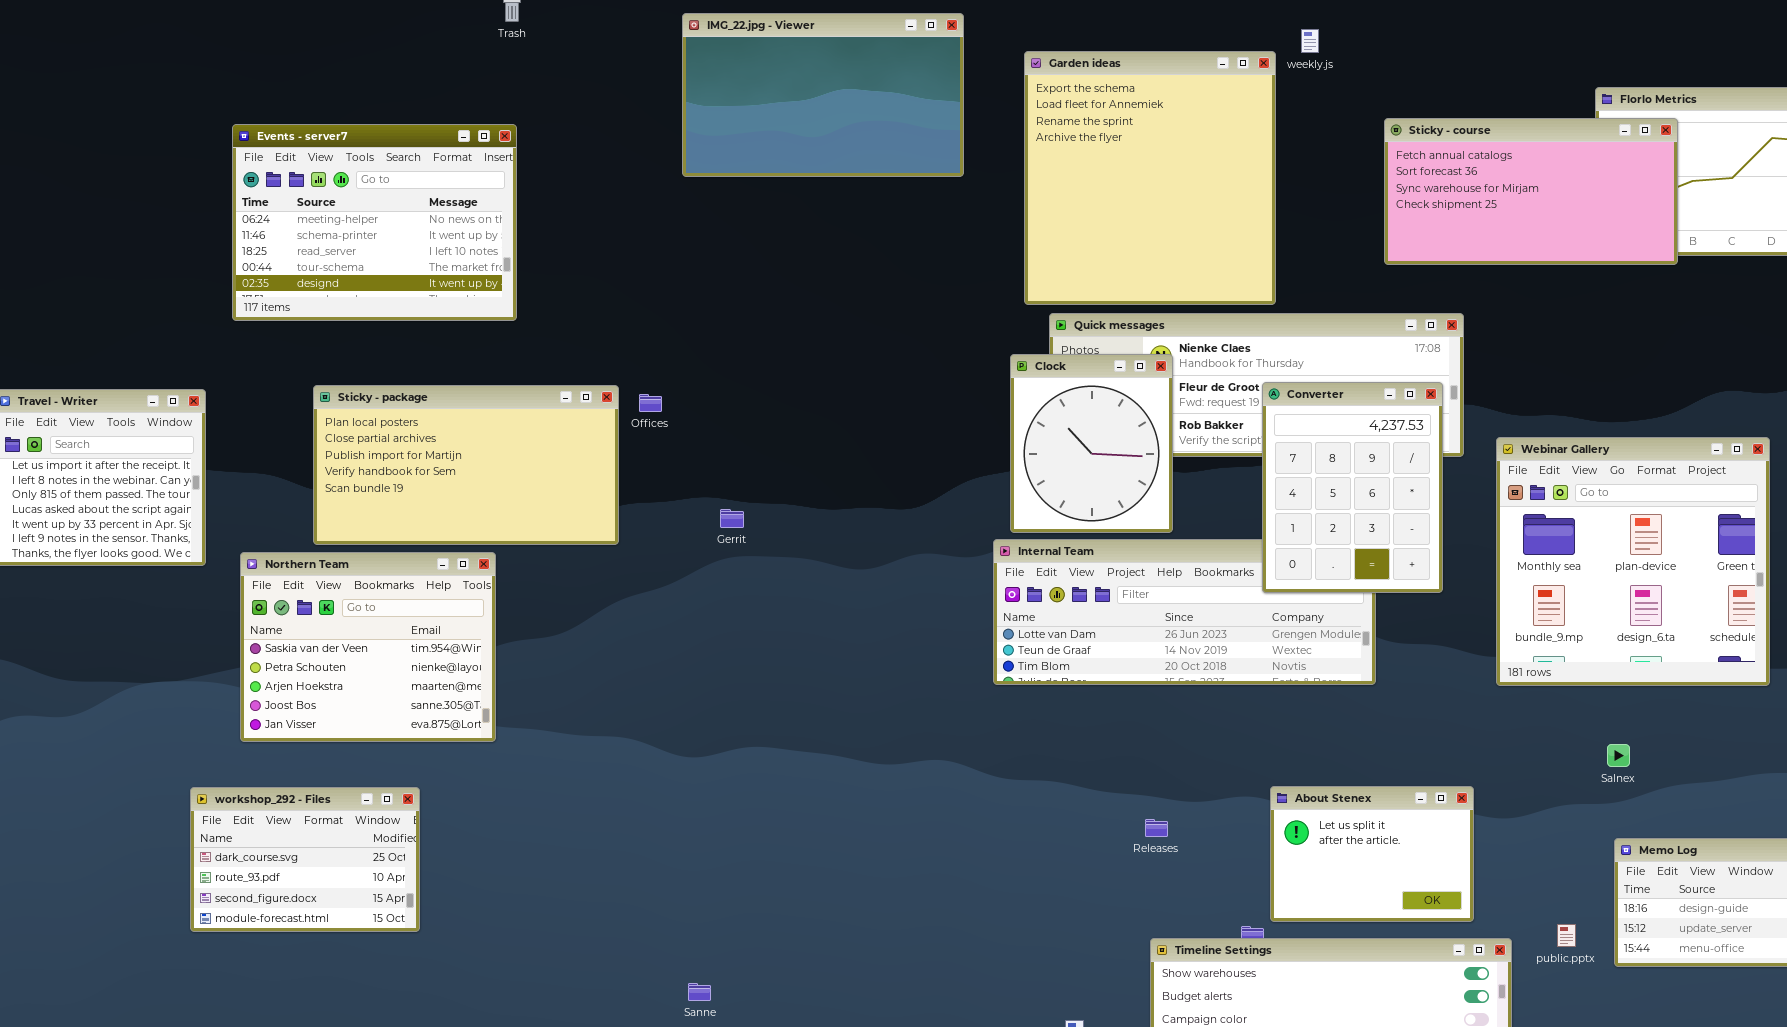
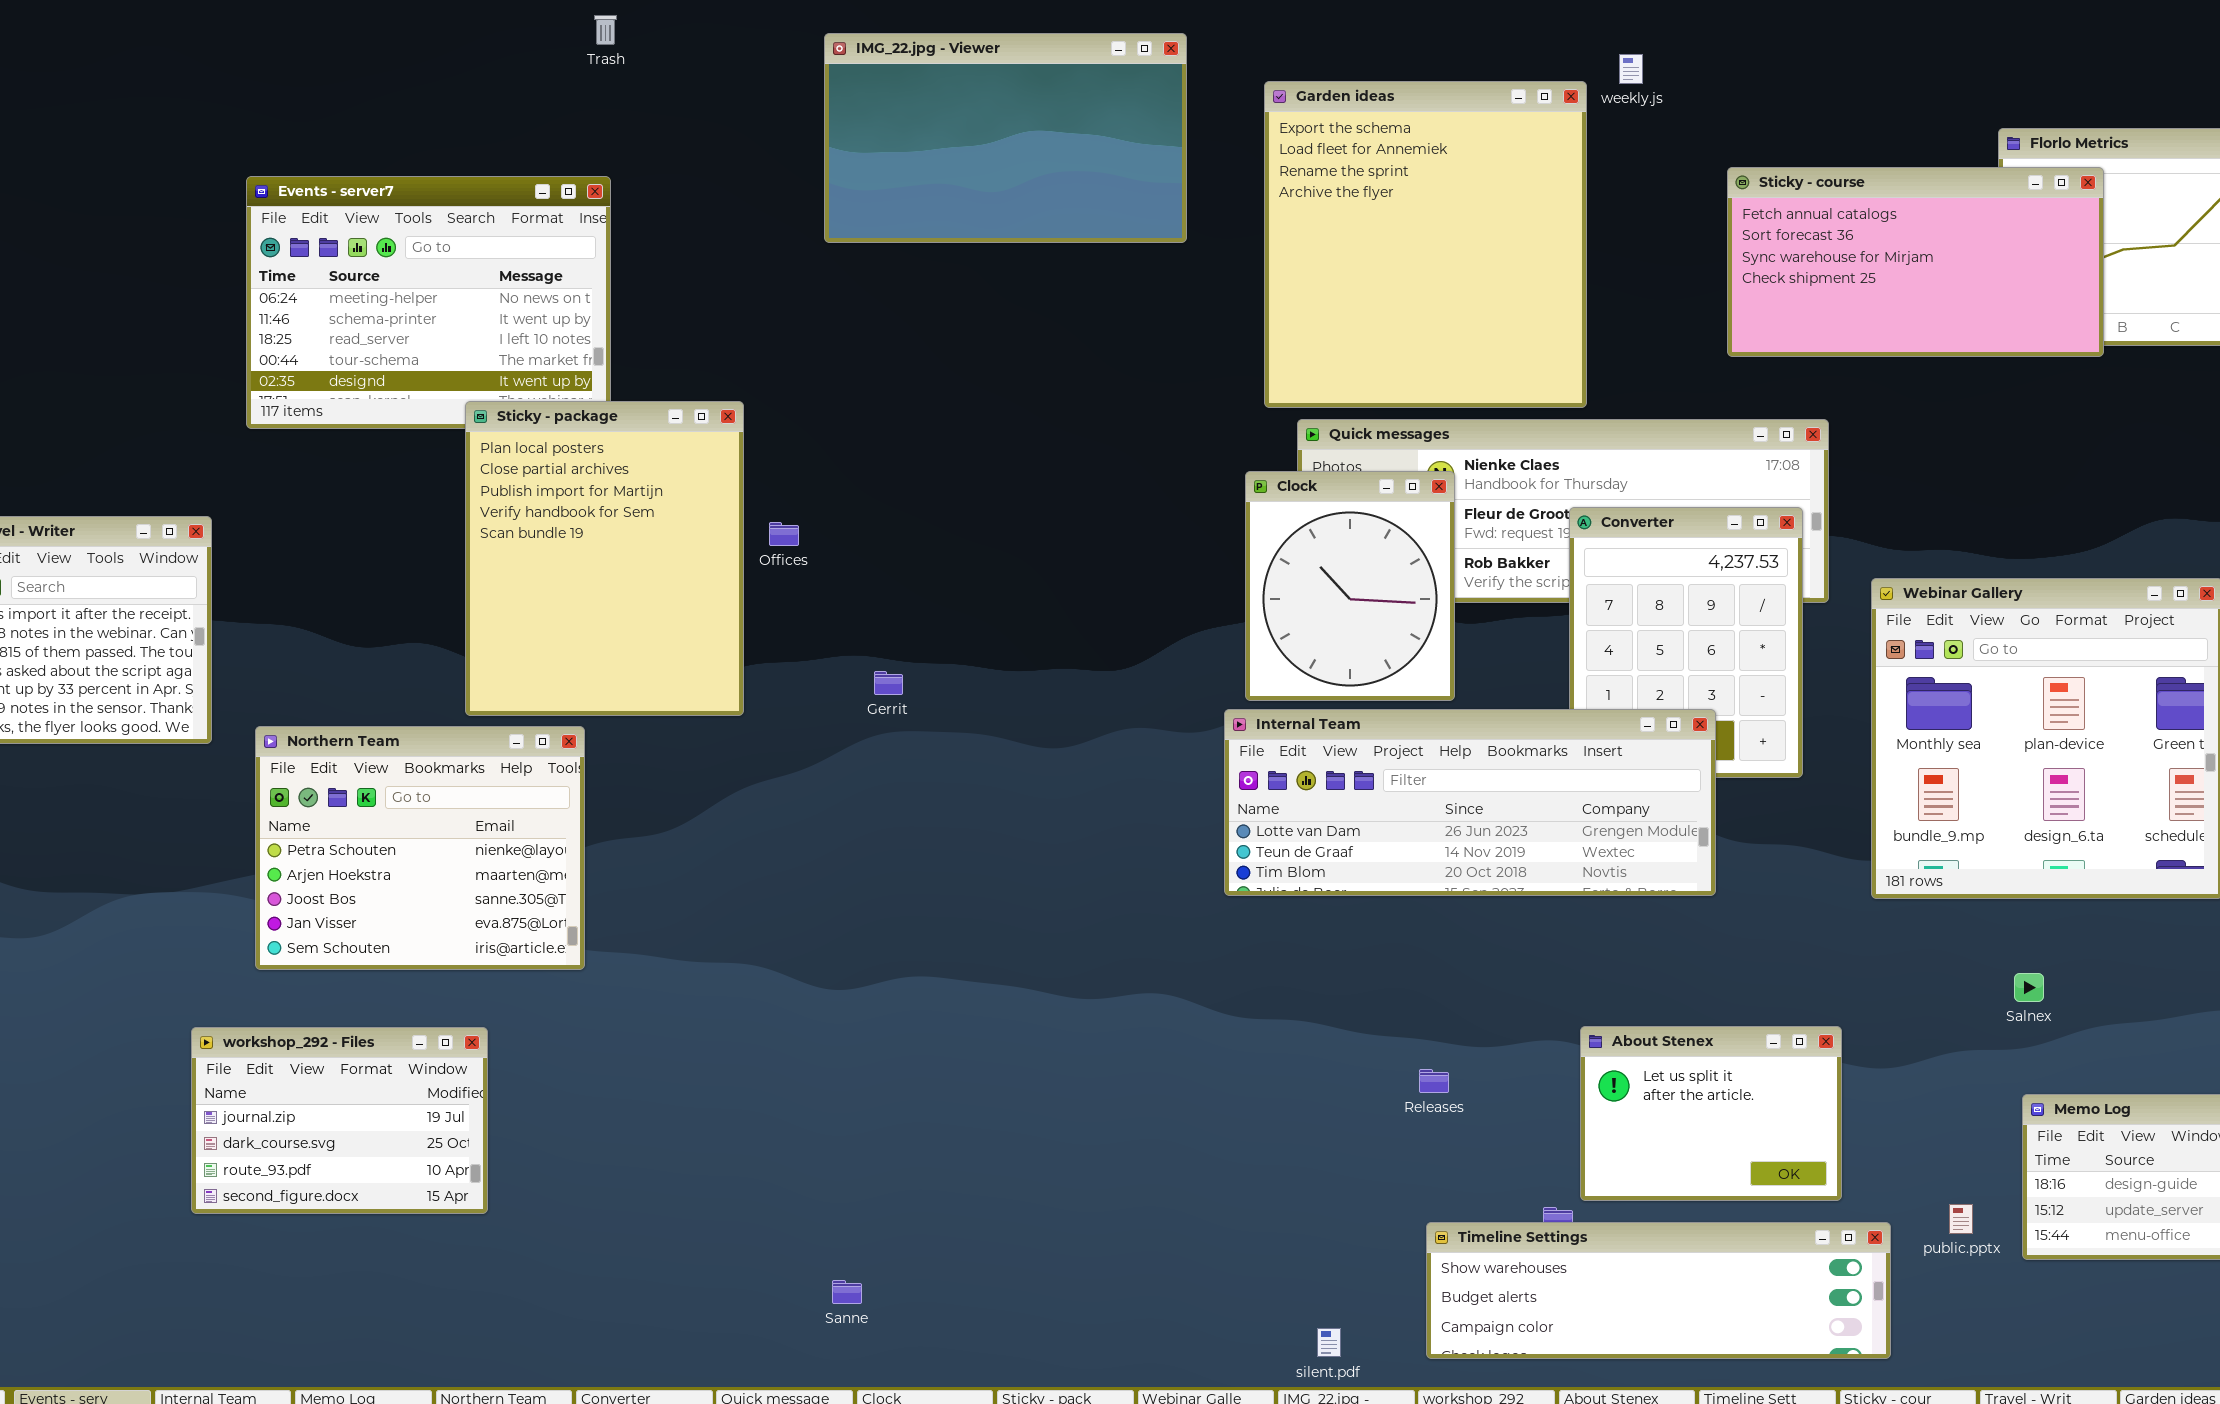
Sticky - package: [313,385,619,545] -> [465,401,744,716], resized
Internal Team: [993,539,1376,685] -> [1224,709,1716,896], raised
Northern Team: [240,552,496,742] -> [255,726,585,970], scrolled down 1 row
workshop_292 - Files: [190,787,420,932] -> [191,1027,488,1214], scrolled up 1 row

